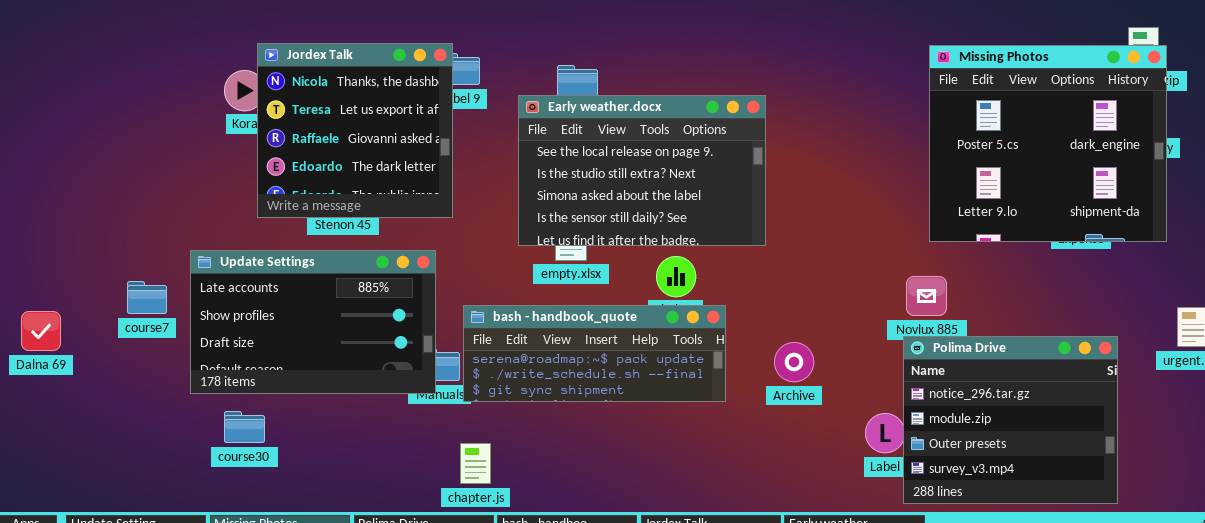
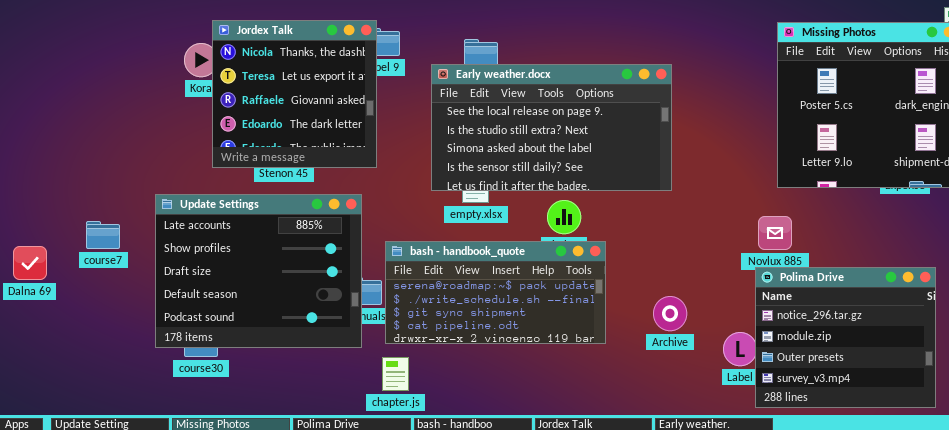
Early weather.docx: [518,95,766,246] -> [431,64,672,191], resized
Update Settings: [190,250,436,394] -> [155,194,362,348], resized
course7: [127,281,167,314] -> [86,221,120,249], moved
bash - handbook_quote: [463,305,726,402] -> [385,241,606,344], resized
Archive: [774,342,814,382] -> [653,296,687,331], moved

